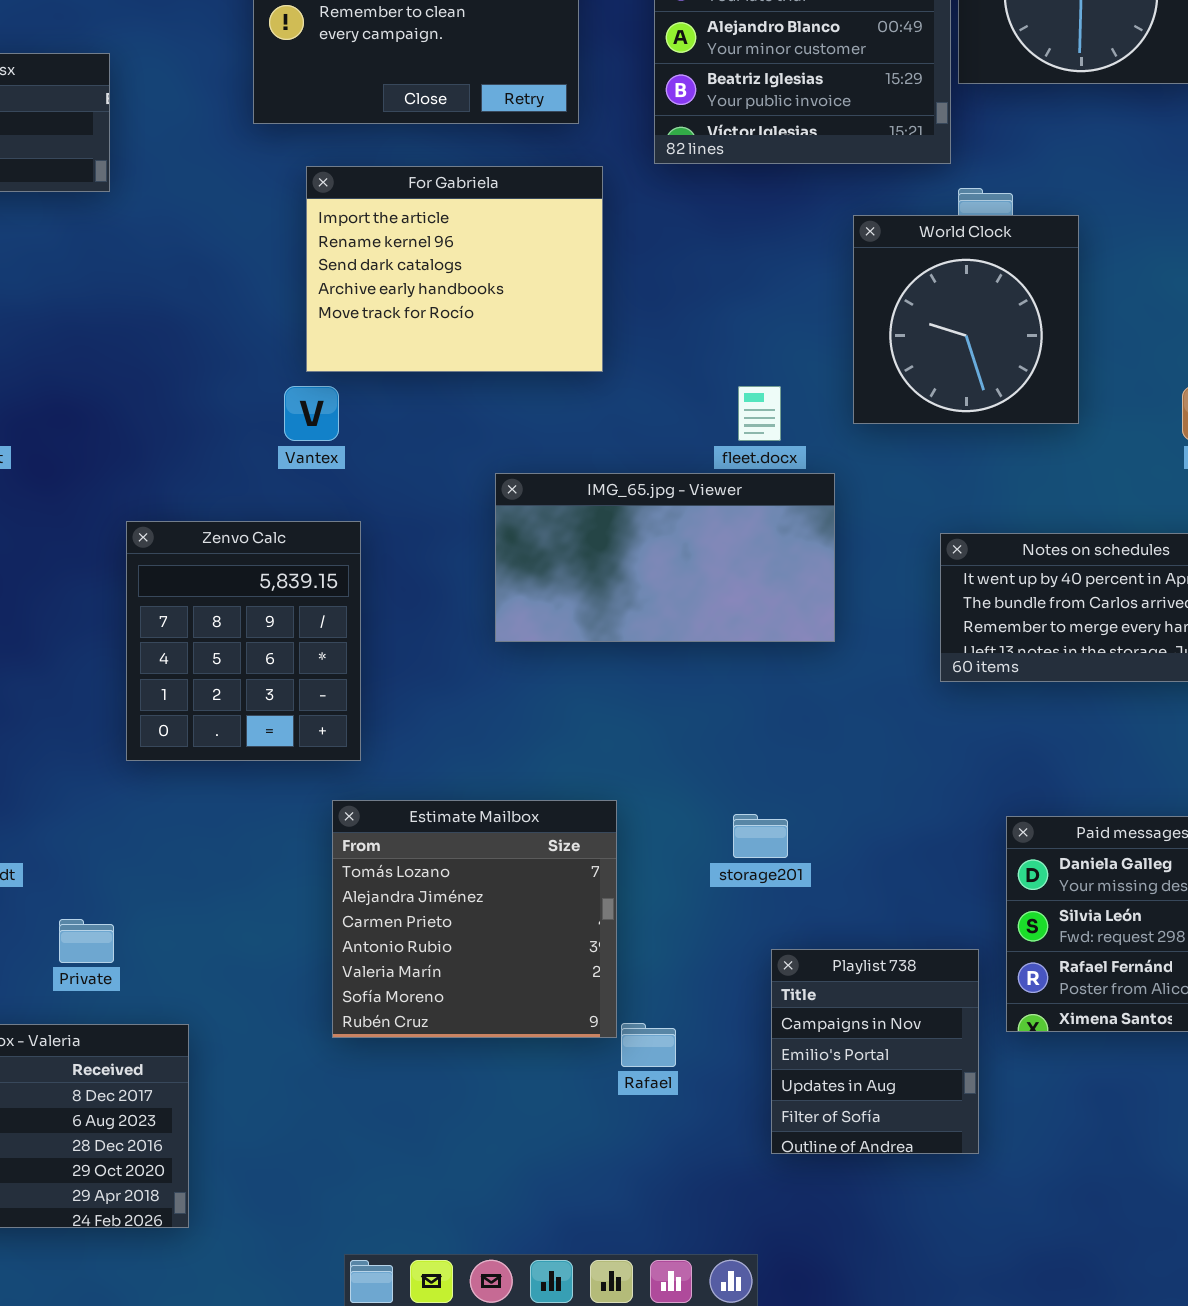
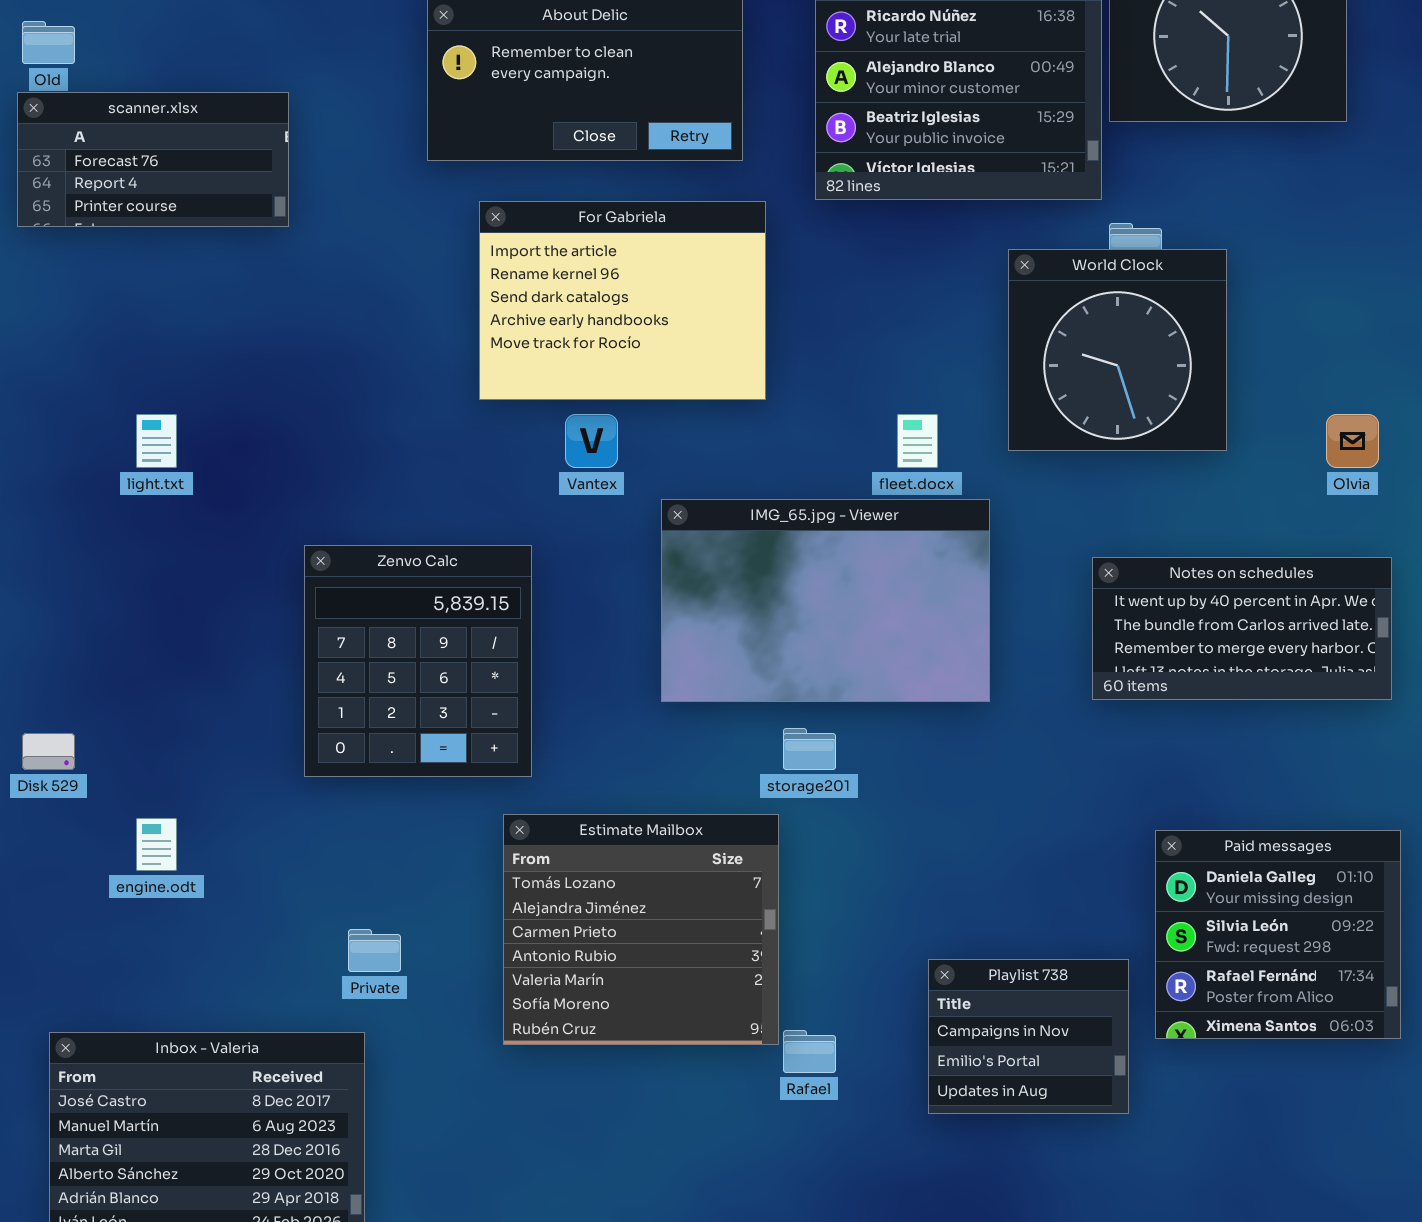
Vantex: [284,386,339,441] -> [565,414,618,468], moved
IMG_65.jpg - Viewer: [495,473,835,642] -> [661,499,990,702], resized
storage201: [733,814,788,858] -> [783,728,836,770], moved
Private: [59,919,114,963] -> [348,929,401,972], moved
Playlist 738: [771,949,979,1154] -> [928,959,1129,1114], resized

